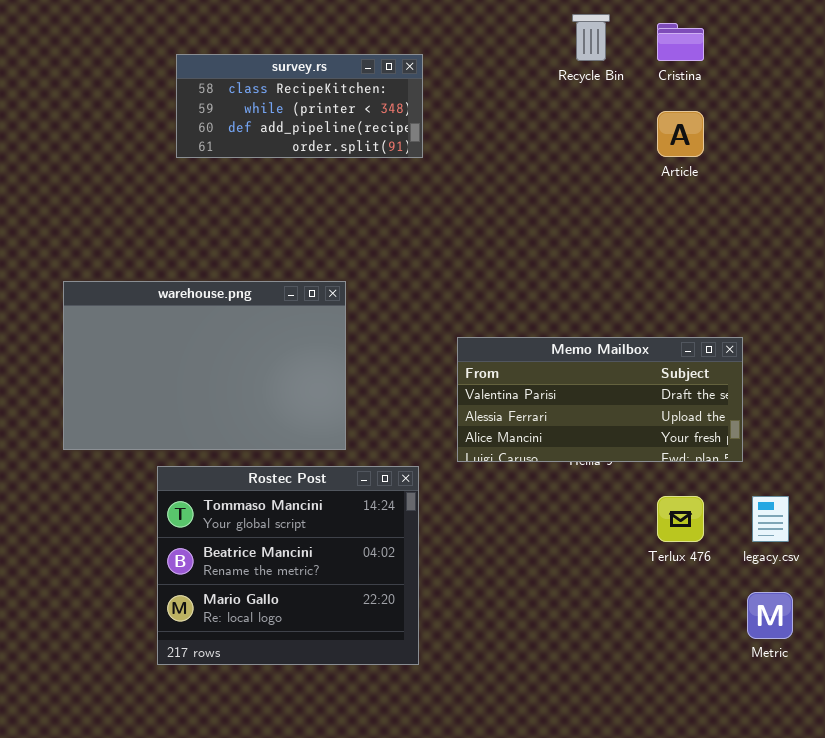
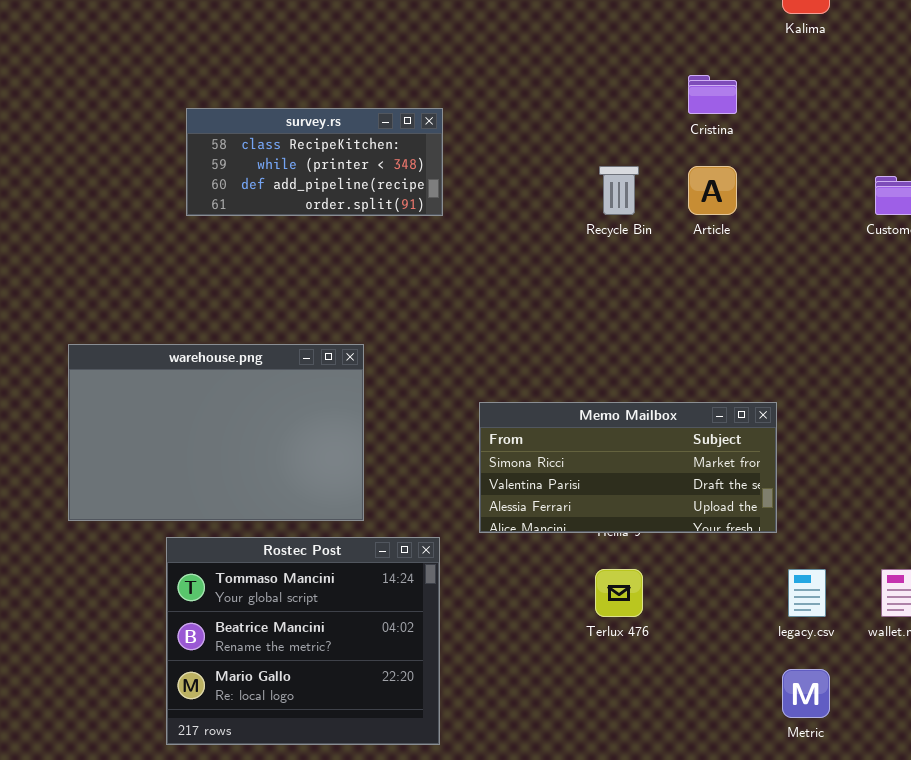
Recycle Bin: [572,14,610,61] -> [599,166,639,215], moved
Memo Mailbox: [457,337,743,462] -> [479,402,777,533], scrolled up 1 row
Terlux 476: [657,496,704,542] -> [595,569,643,617], moved

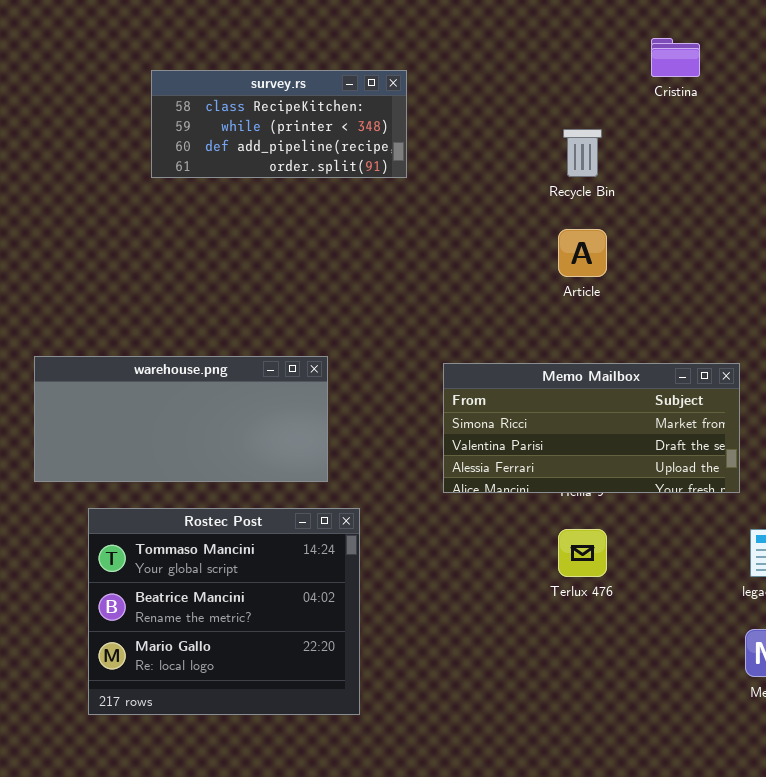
Article: [688,166,737,215] -> [558,229,607,277], moved
warehouse.png: [68,344,364,521] -> [34,356,328,482], resized
Rostec Post: [166,537,440,745] -> [88,508,360,715], moved

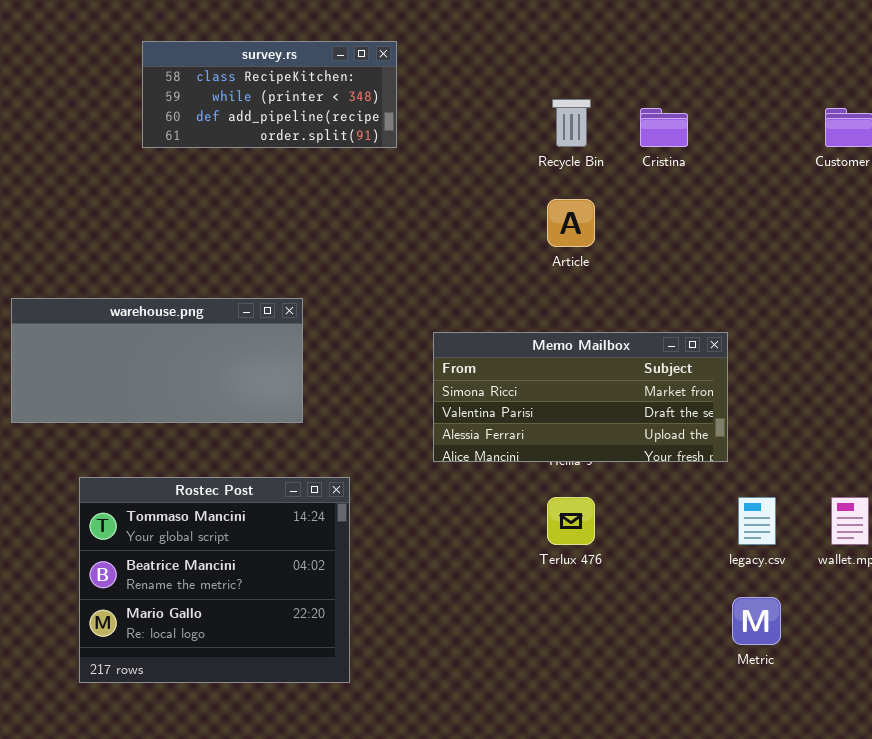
Cristina: [651,38,700,77] -> [640,108,688,147], moved
warehouse.png: [34,356,328,482] -> [11,298,303,423], moved

